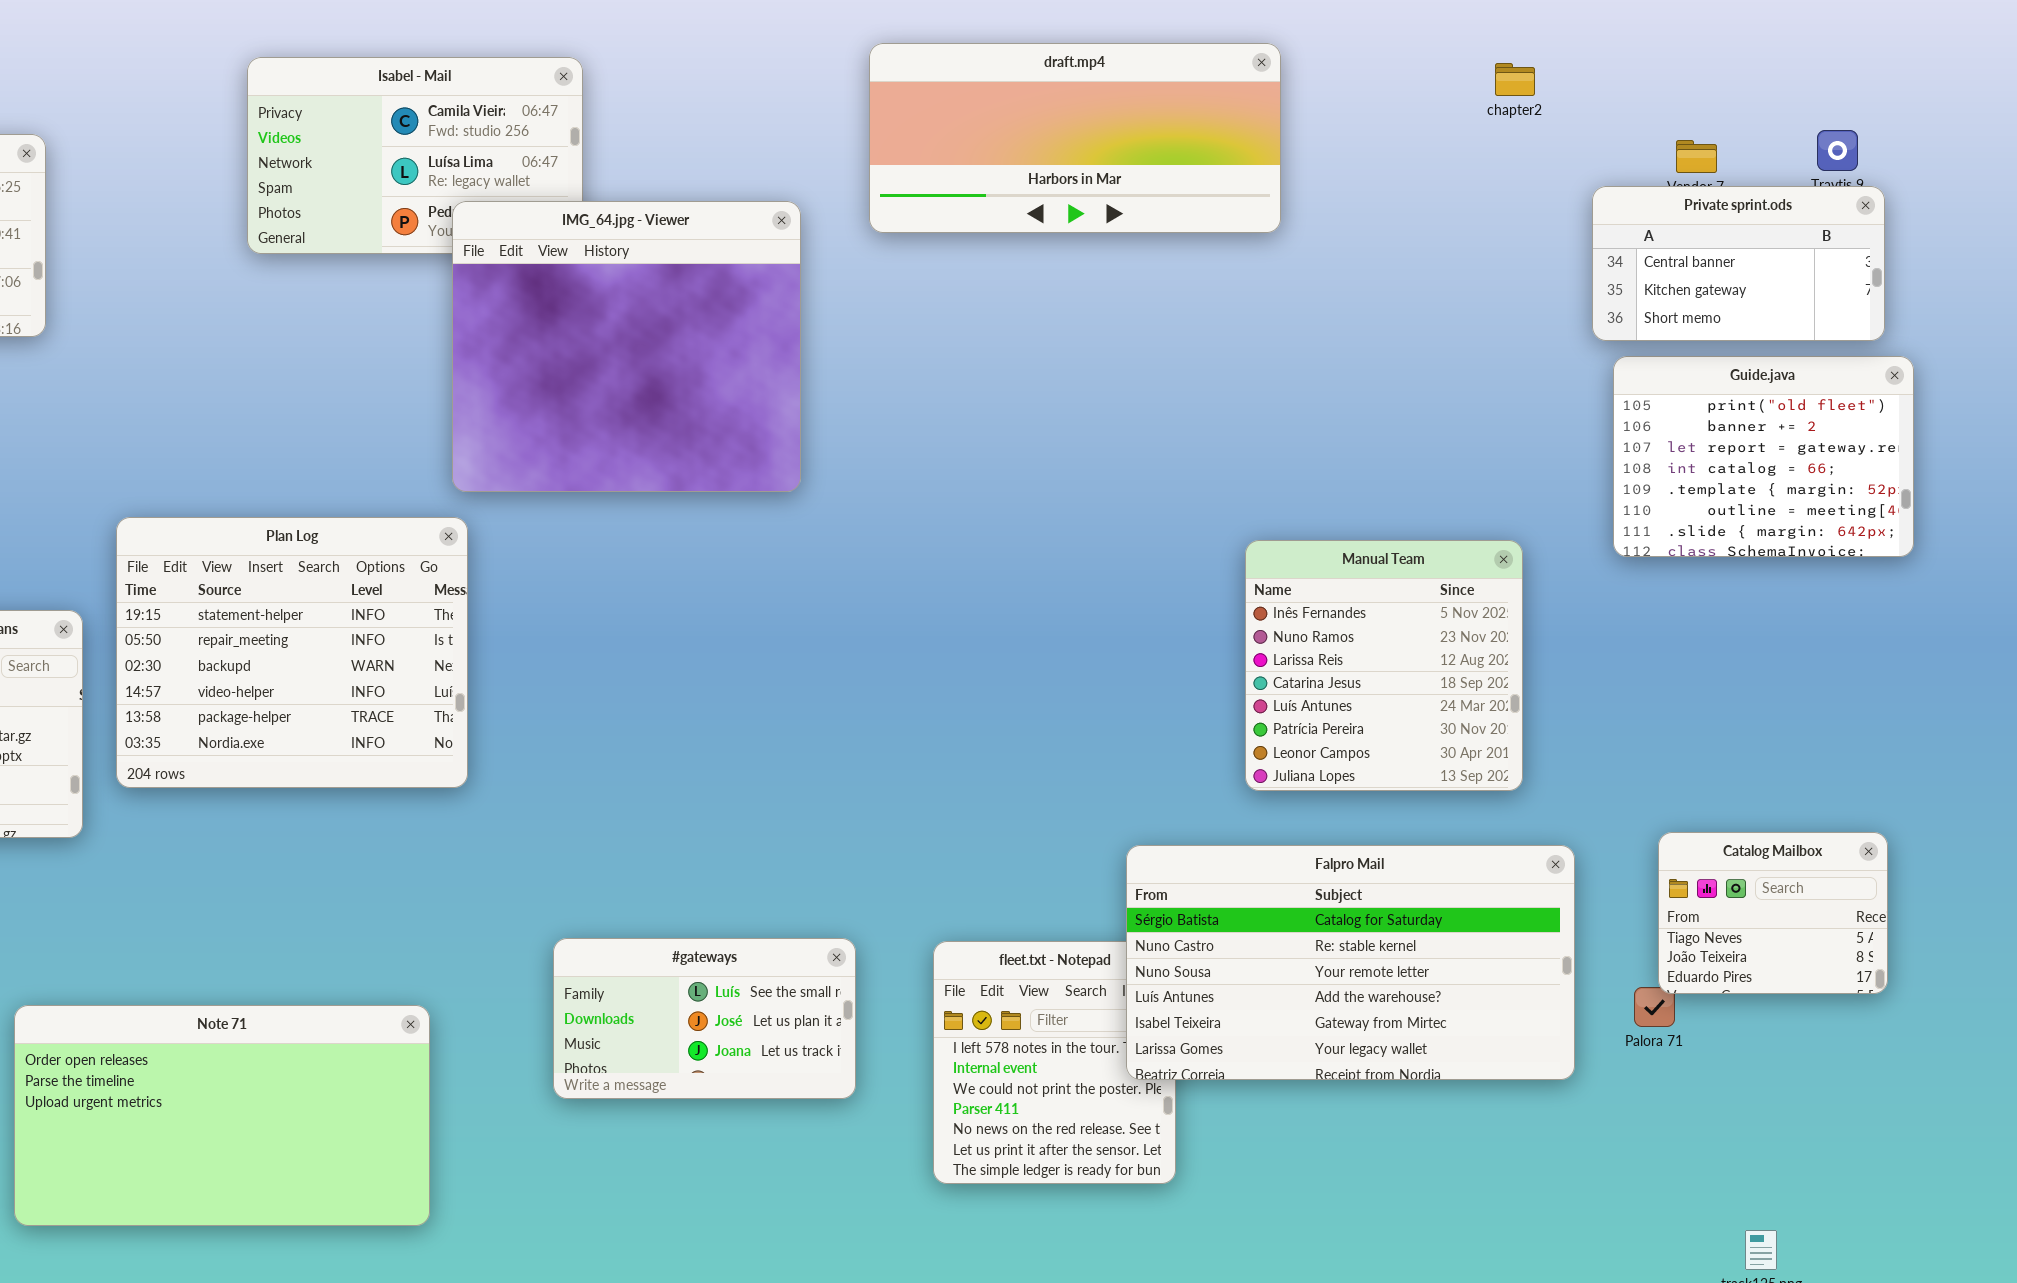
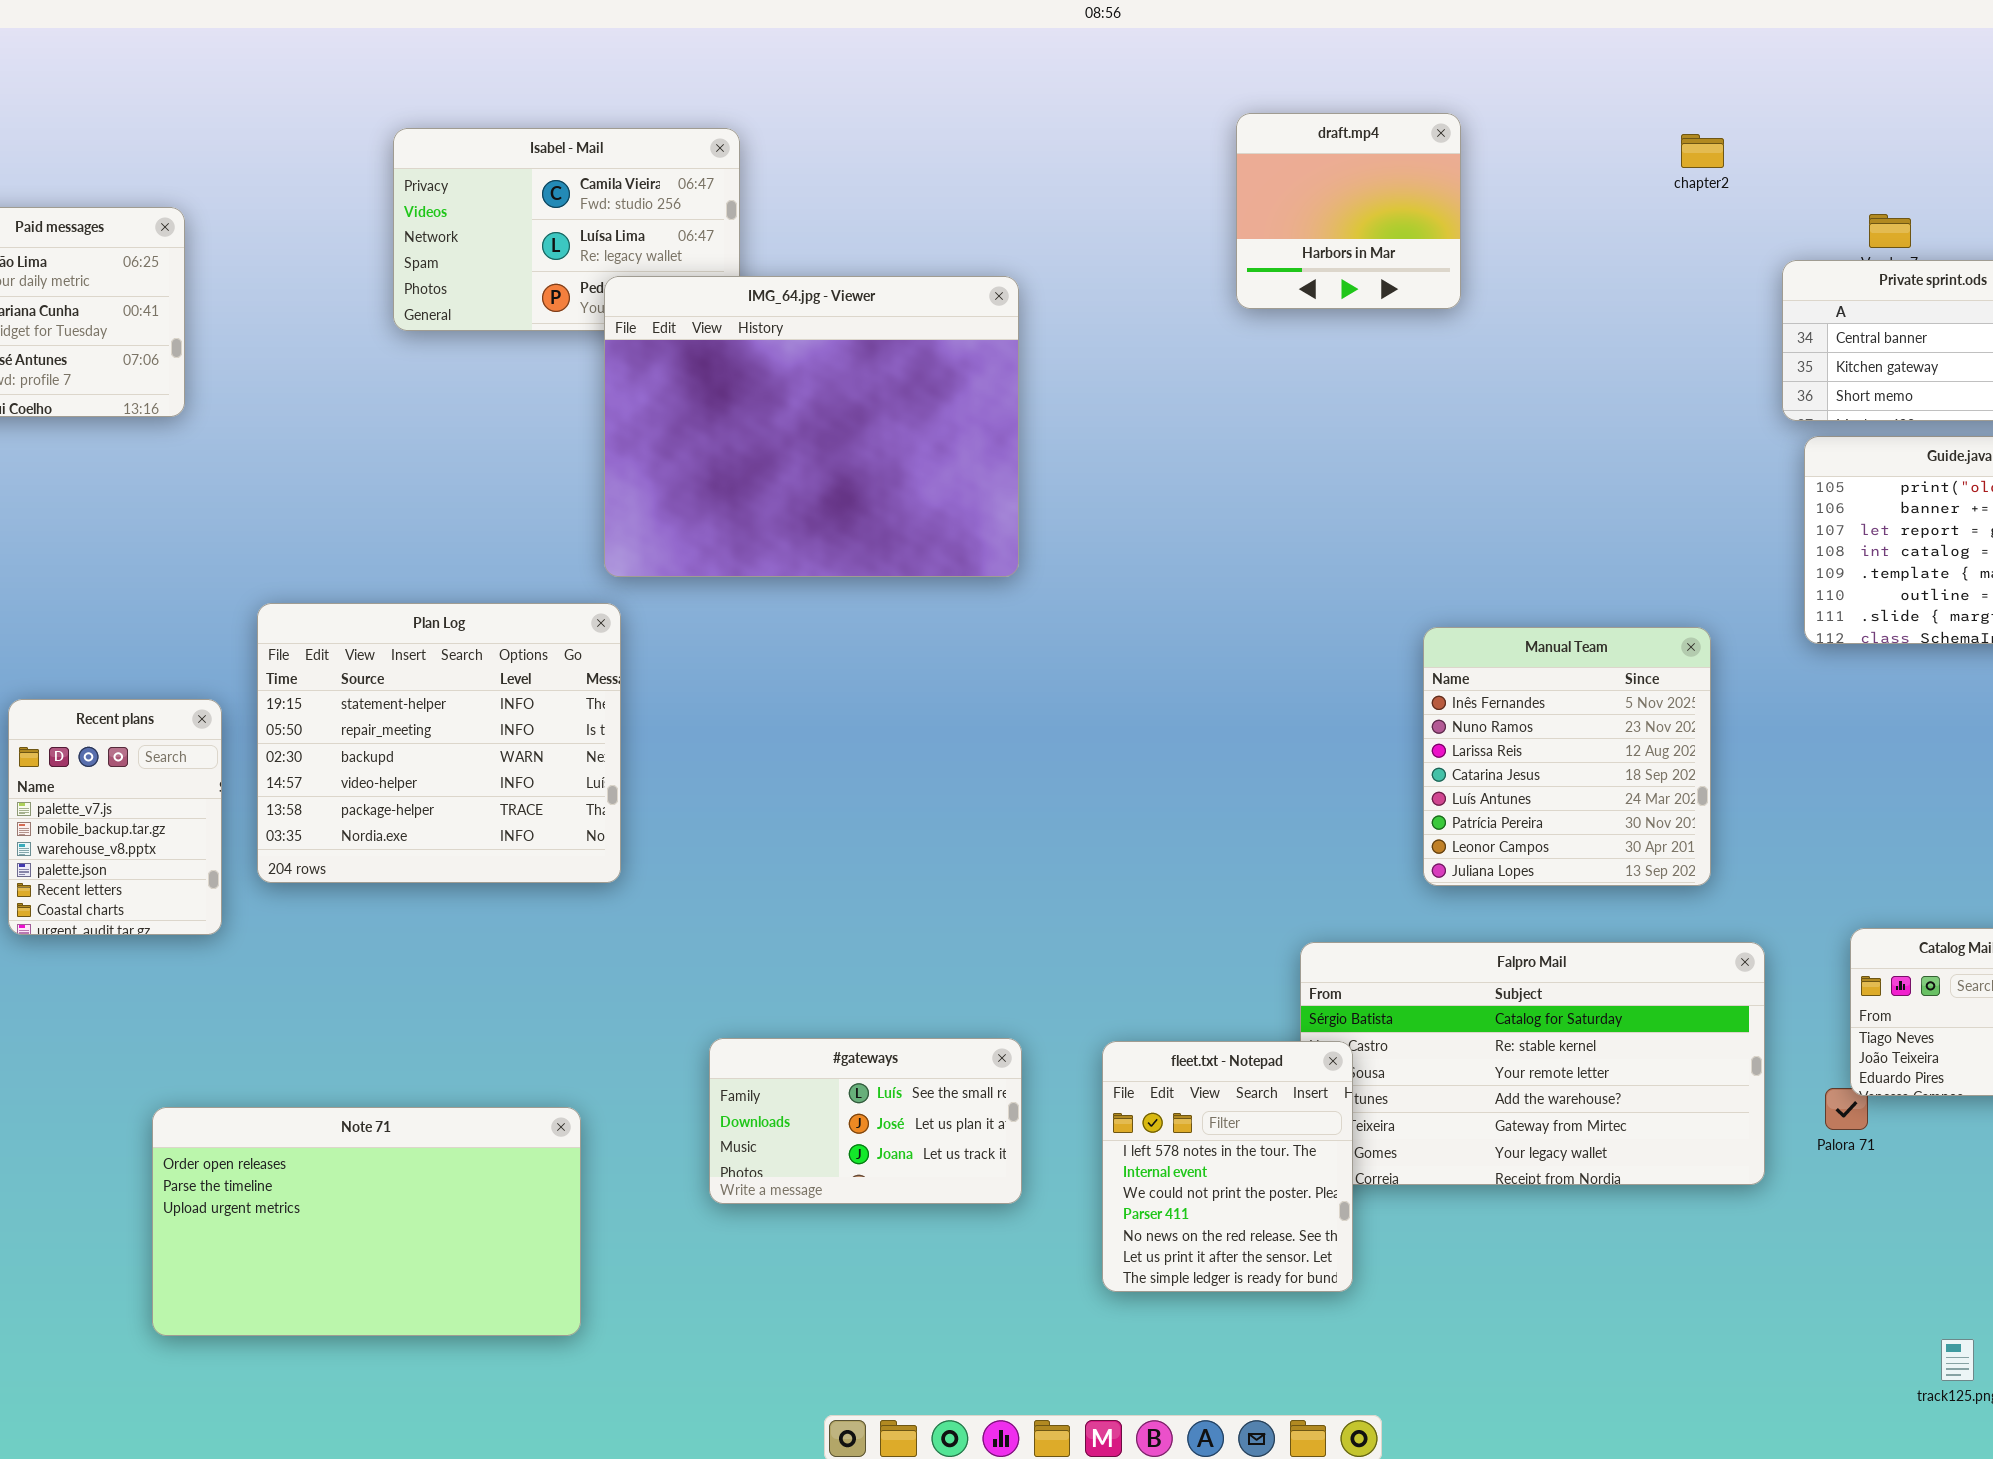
draft.mp4: [869,43,1281,233] -> [1236,113,1461,309], resized
IMG_64.jpg - Viewer: [452,201,801,492] -> [604,276,1019,577], resized
fleet.txt - Notepad: [933,941,1176,1184] -> [1102,1041,1353,1292], raised

